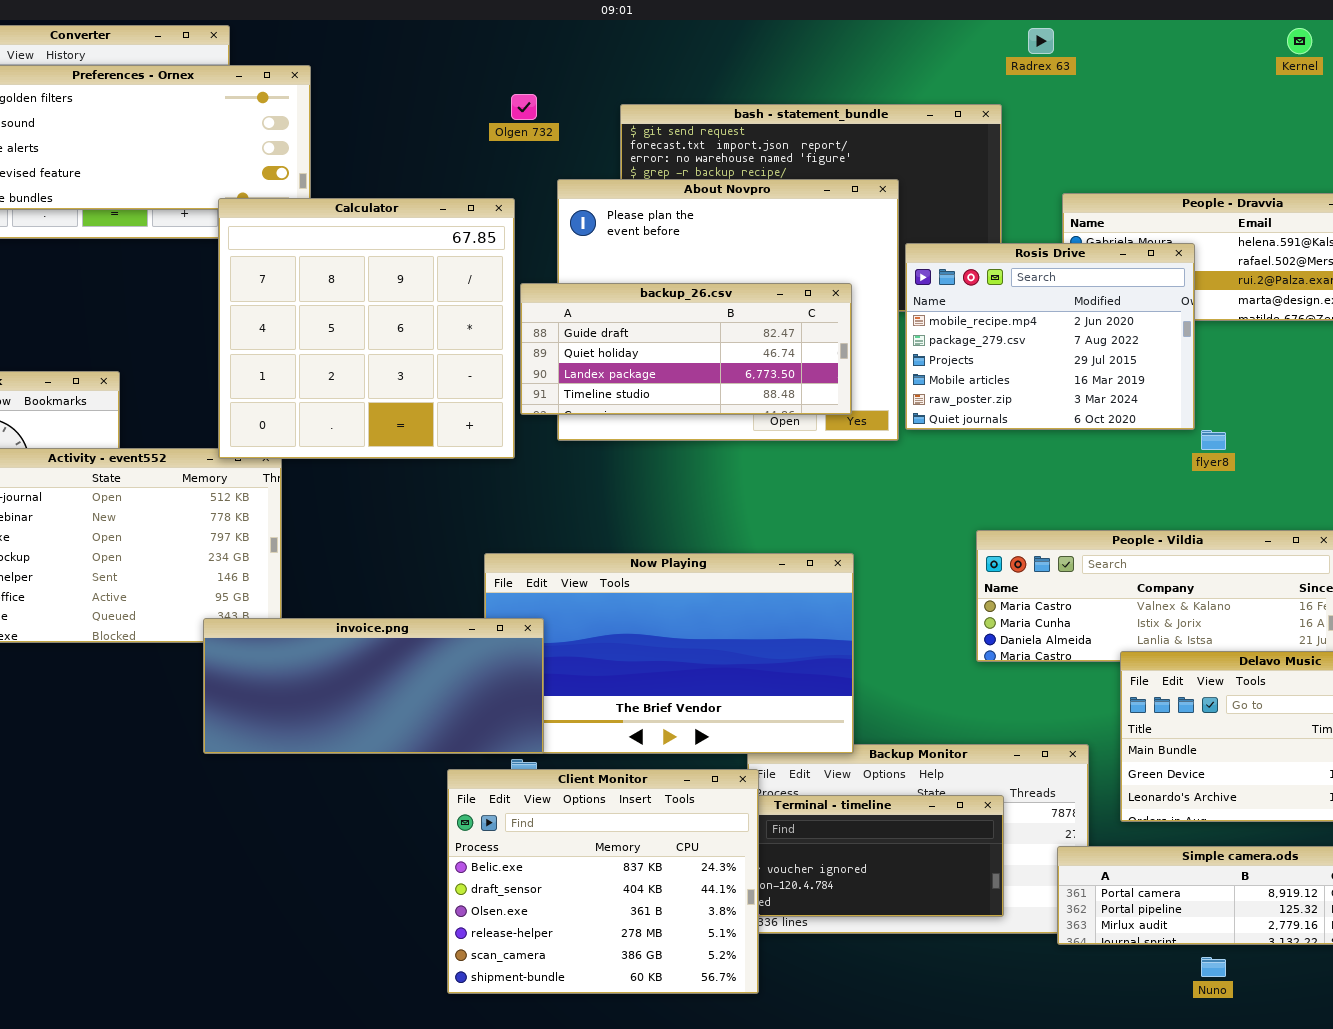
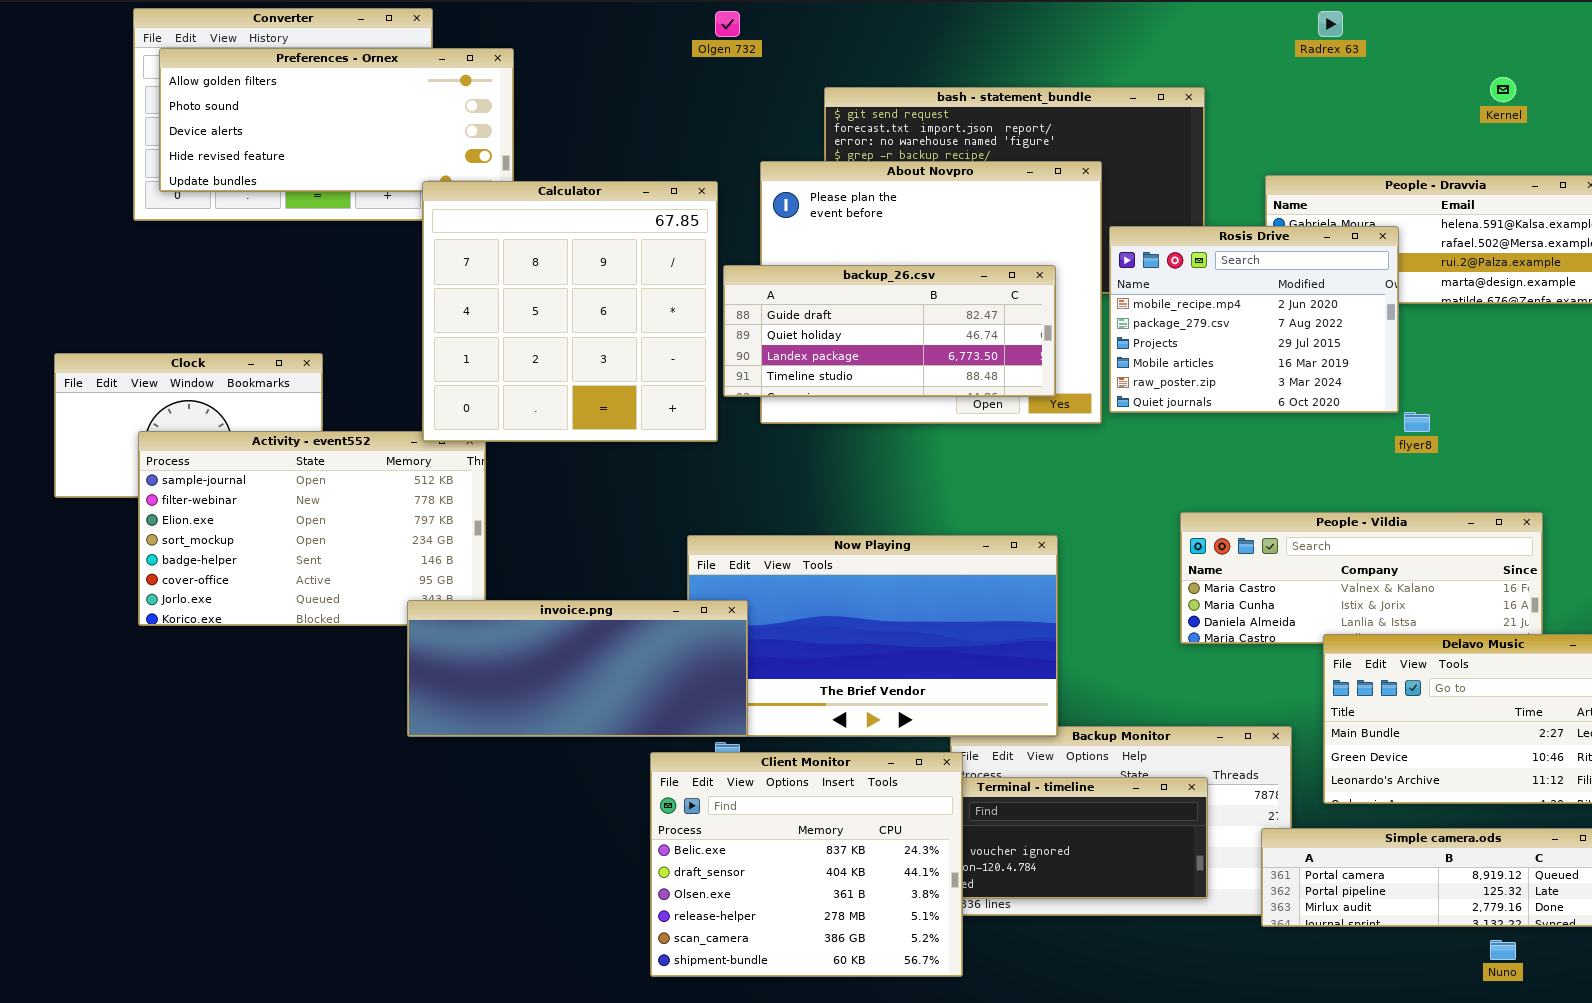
Radrex 63: [1028,28,1054,54] -> [1318,11,1343,37], moved
Kernel: [1287,28,1312,54] -> [1490,77,1516,102], moved
Olgen 732: [511,94,537,120] -> [715,11,740,37], moved
Nuno: [1201,957,1226,977] -> [1490,940,1516,960], moved

